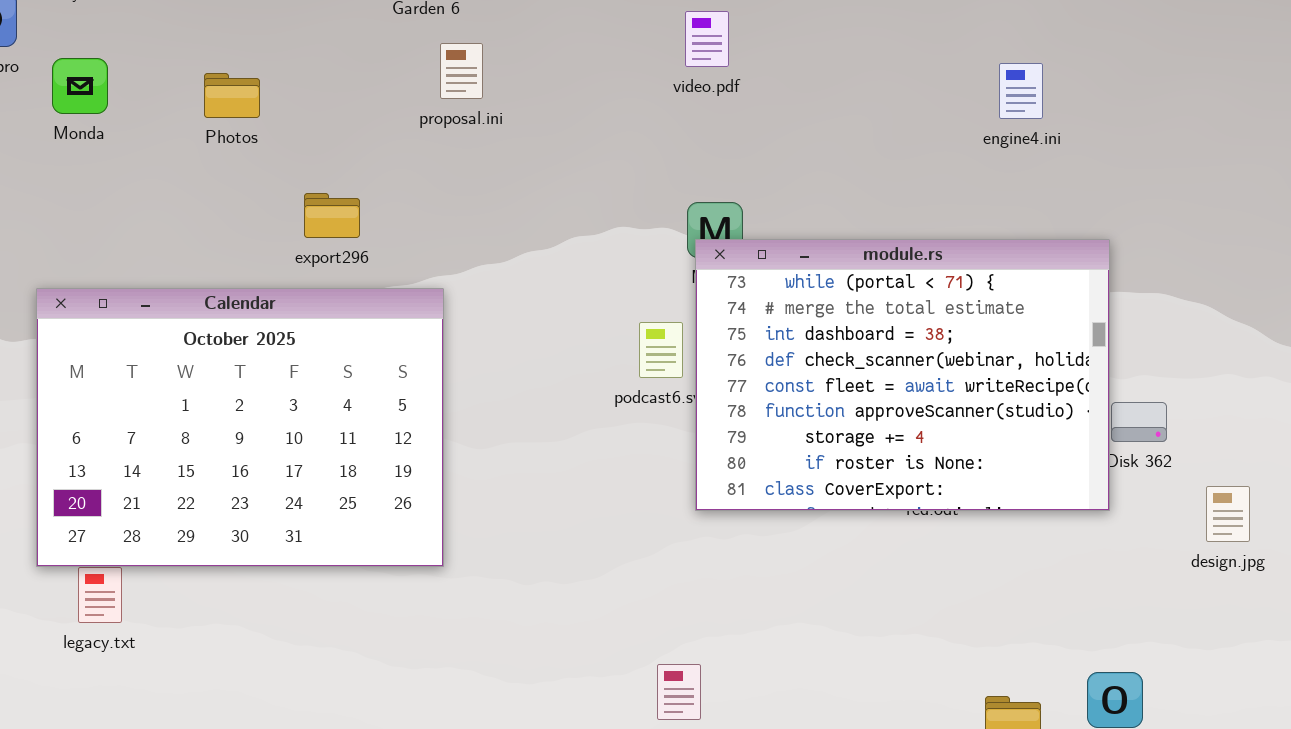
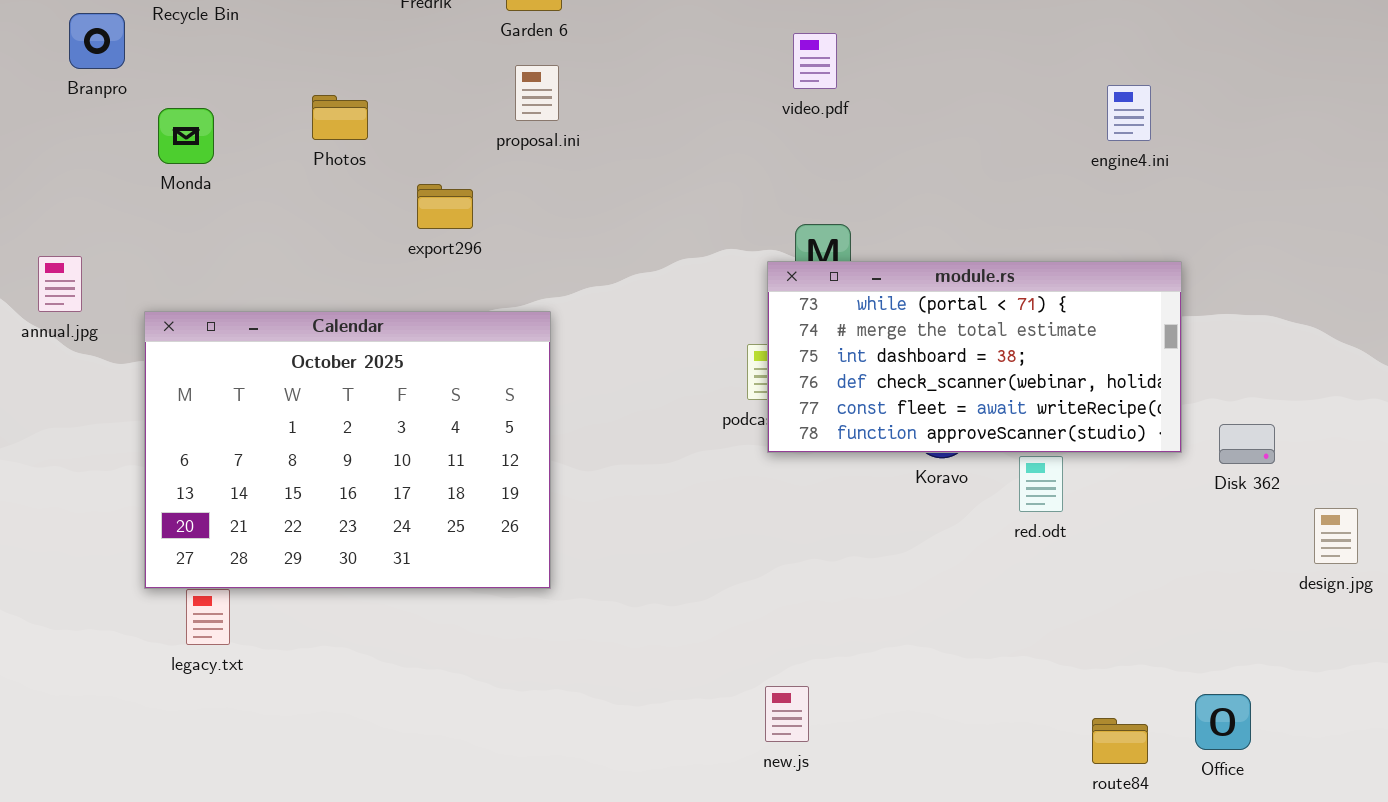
proposal.ini: [440,43,483,99] -> [515,65,559,121], moved
Monda: [52,58,108,114] -> [158,108,214,164], moved
export296: [304,193,360,238] -> [417,184,473,229], moved
module.rs: [695,239,1110,511] -> [767,261,1182,453], moved, resized

